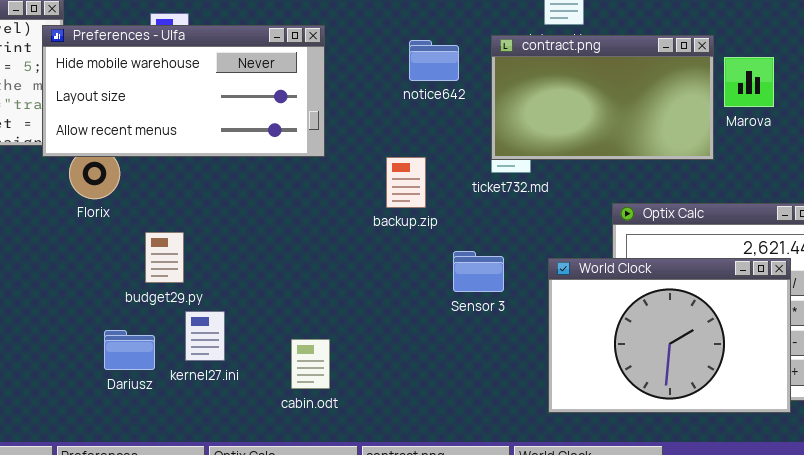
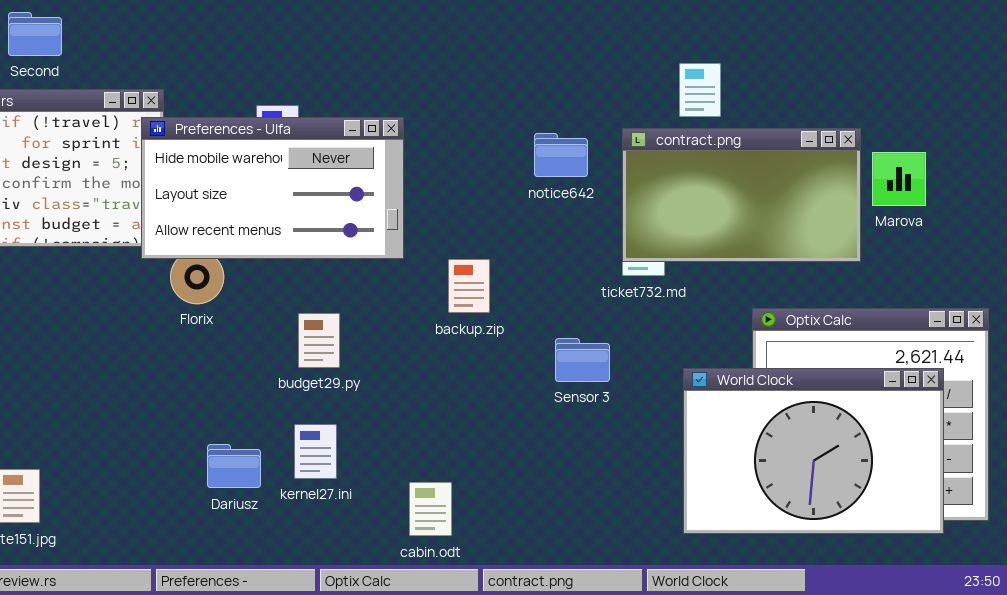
Preferences - Ulfa: [42,25,325,157] -> [141,117,404,259], resized
backup.zip: [386,157,426,208] -> [448,259,490,313], moved
budget29.py: [145,232,184,283] -> [298,313,340,368], moved
Sensor 3: [453,251,504,292] -> [555,338,610,382], moved
cabin.odt: [291,339,330,389] -> [409,482,452,536], moved

